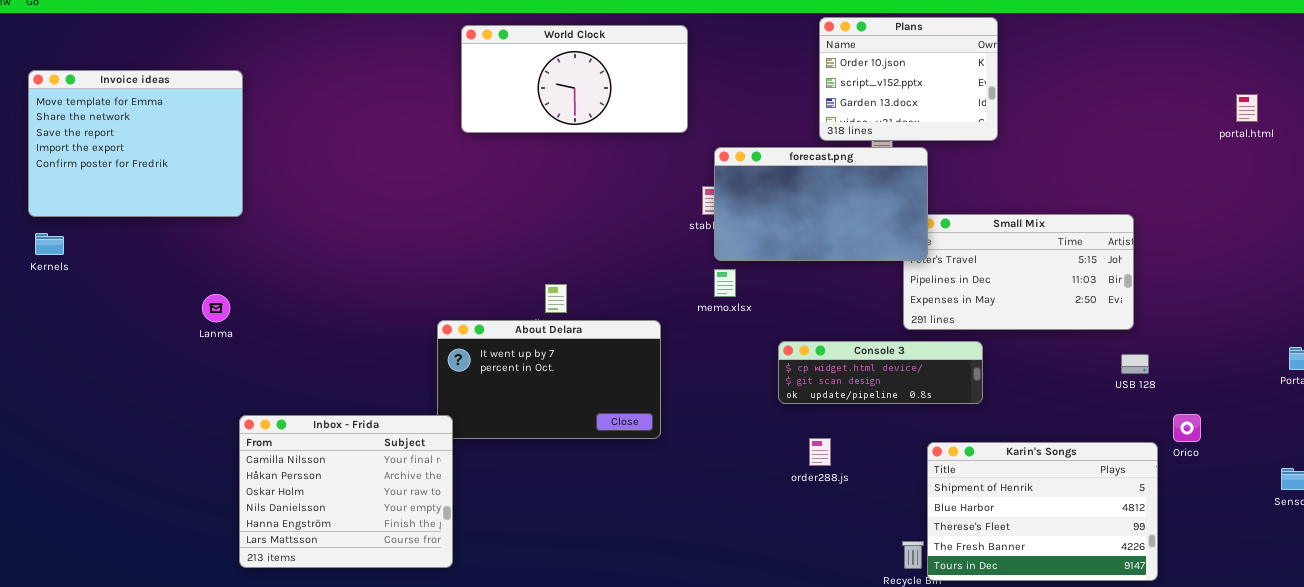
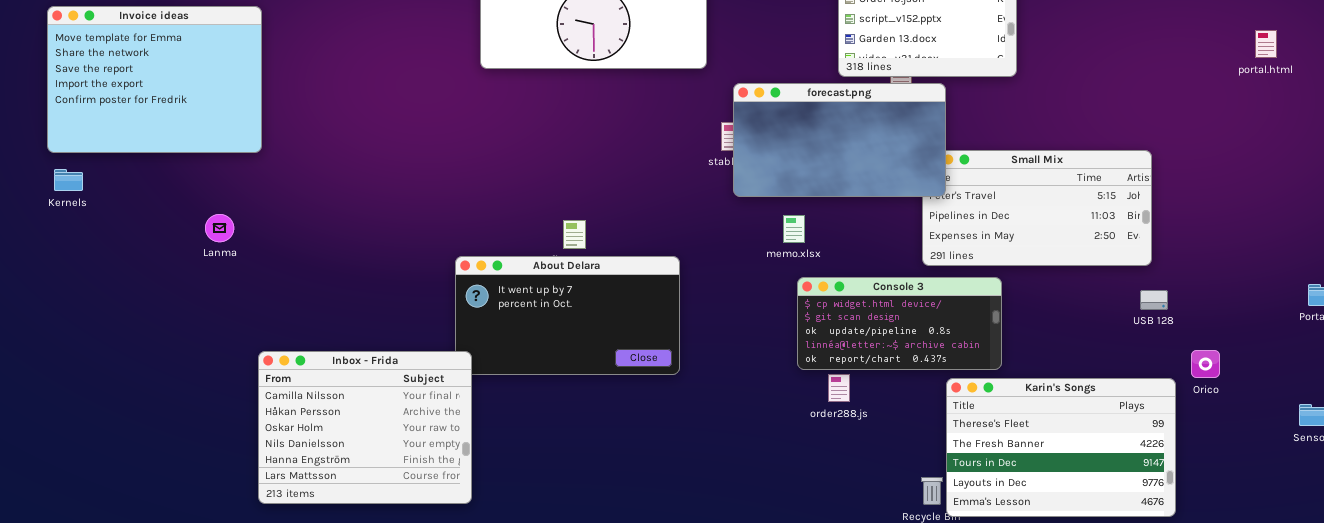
memo.xlsx: [714,269,736,297] -> [783,215,805,243], moved
Lanma: [202,294,230,322] -> [205,214,234,242], moved
Console 3: [778,341,983,404] -> [797,277,1002,370], resized
Karin's Songs: [927,442,1158,581] -> [946,378,1176,517], scrolled down 2 rows

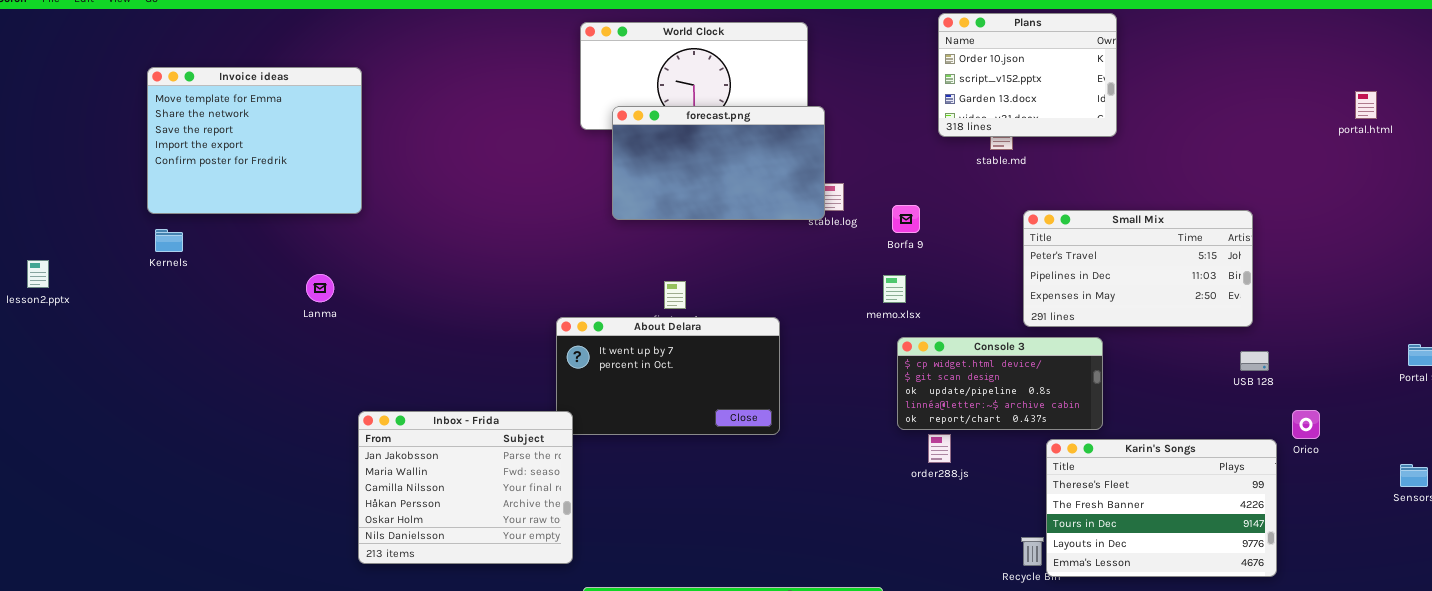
forecast.png: [733,83,946,197] -> [612,106,825,220], moved
Inbox - Frida: [258,351,472,504] -> [358,411,573,564], scrolled up 2 rows

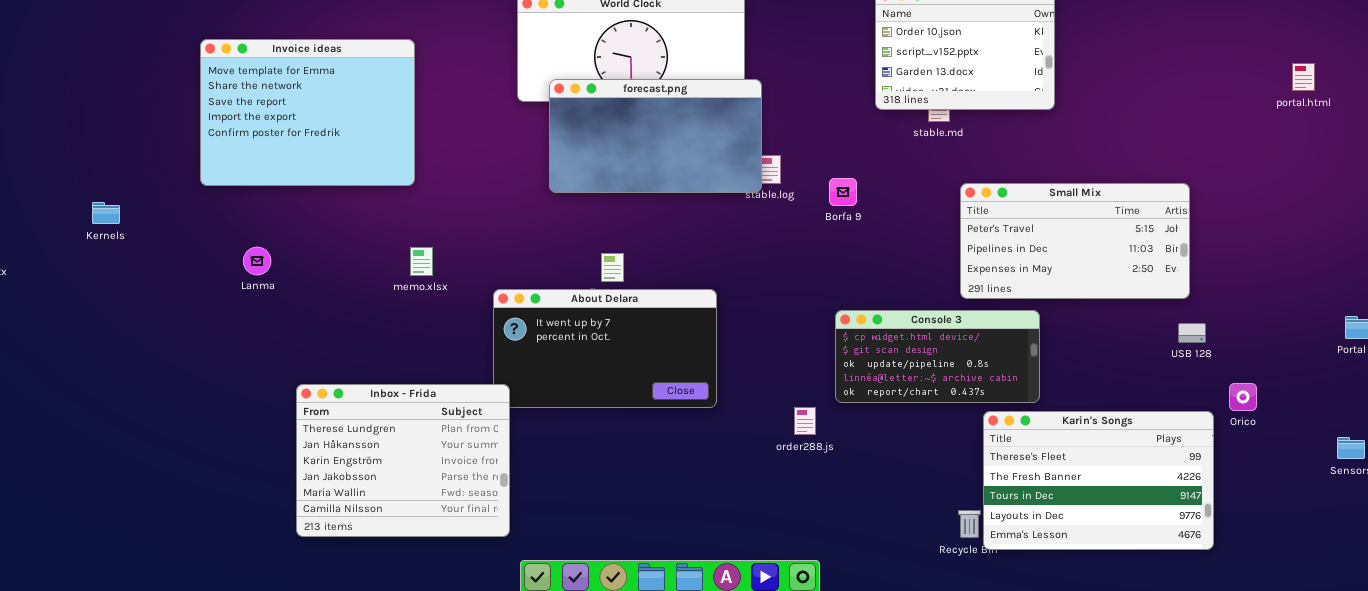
Invoice ideas: [147,67,362,214] -> [200,39,415,186], moved
memo.xlsx: [883,275,906,303] -> [410,247,433,276], moved
Inbox - Frida: [358,411,573,564] -> [296,384,510,537], scrolled up 3 rows
order288.js: [928,434,951,463] -> [794,407,816,435], moved

